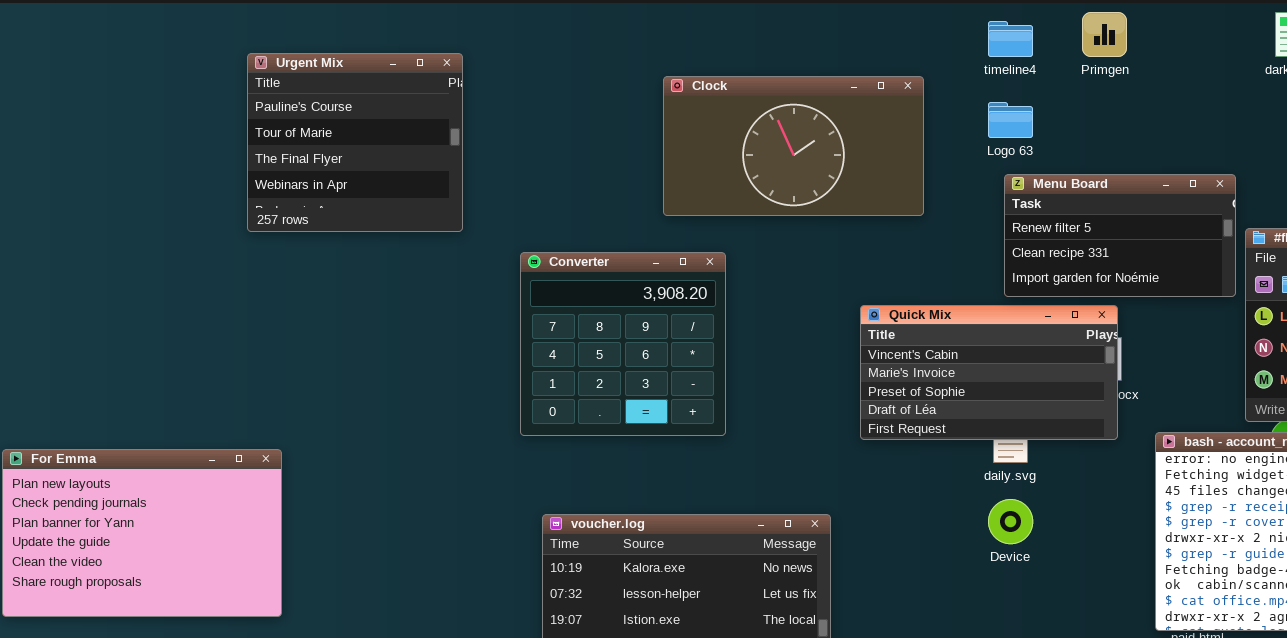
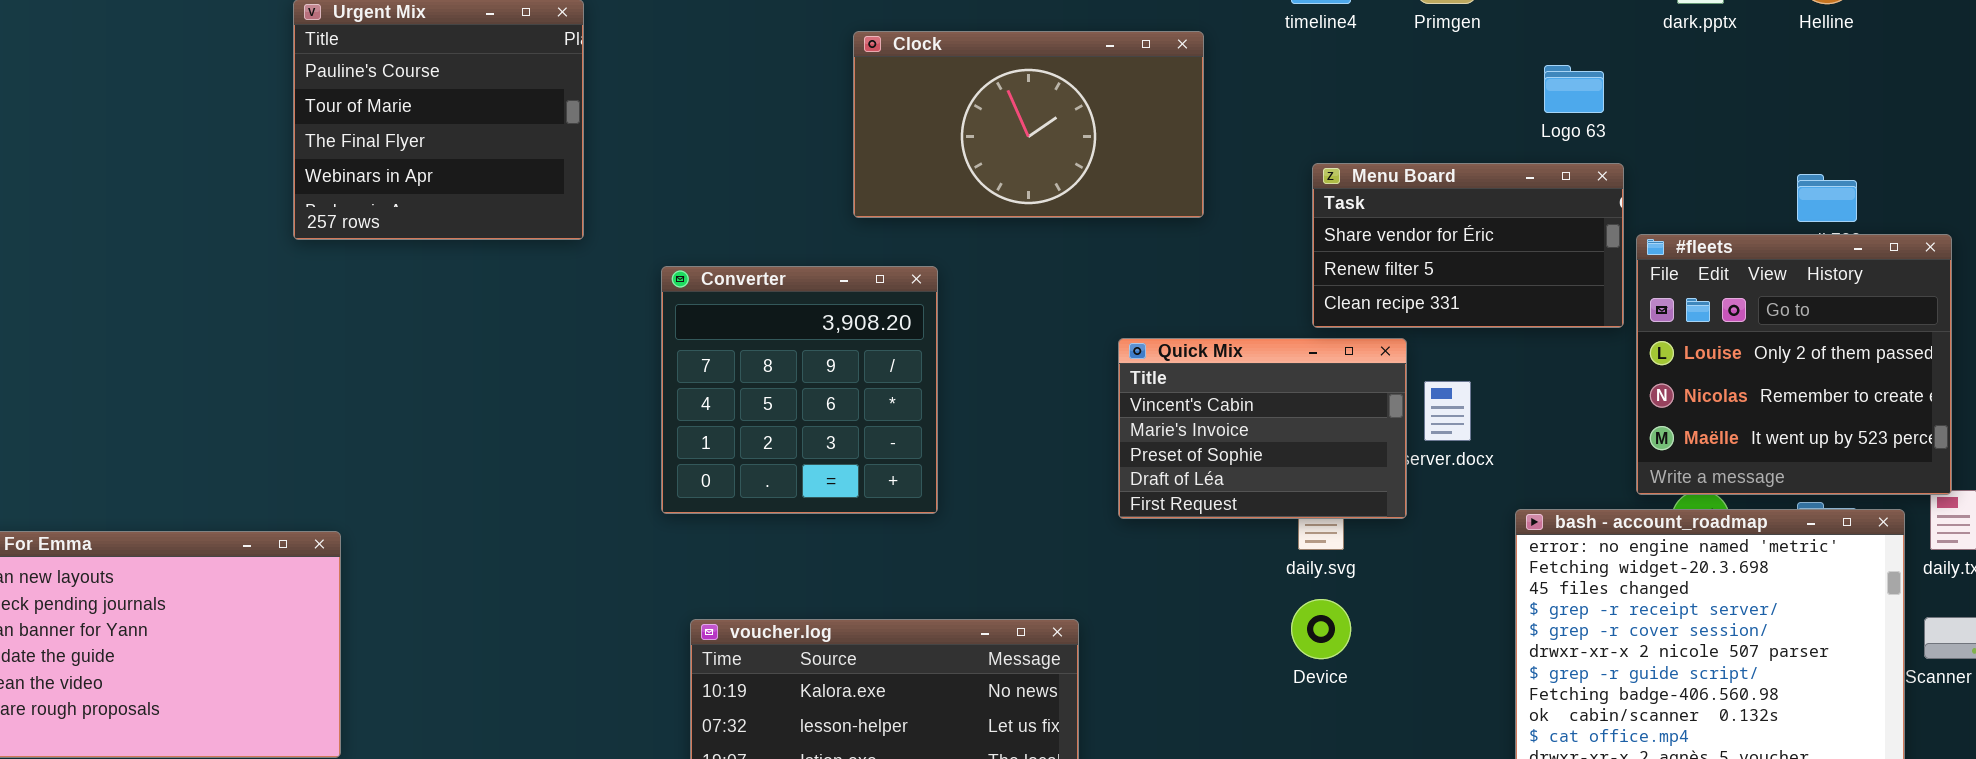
Logo 63: [988,102,1033,138] -> [1544,65,1604,113], moved
Menu Board: [1004,174,1236,297] -> [1312,163,1624,328], scrolled up 1 row
Quick Mix: [860,305,1118,440] -> [1118,338,1407,519], resized

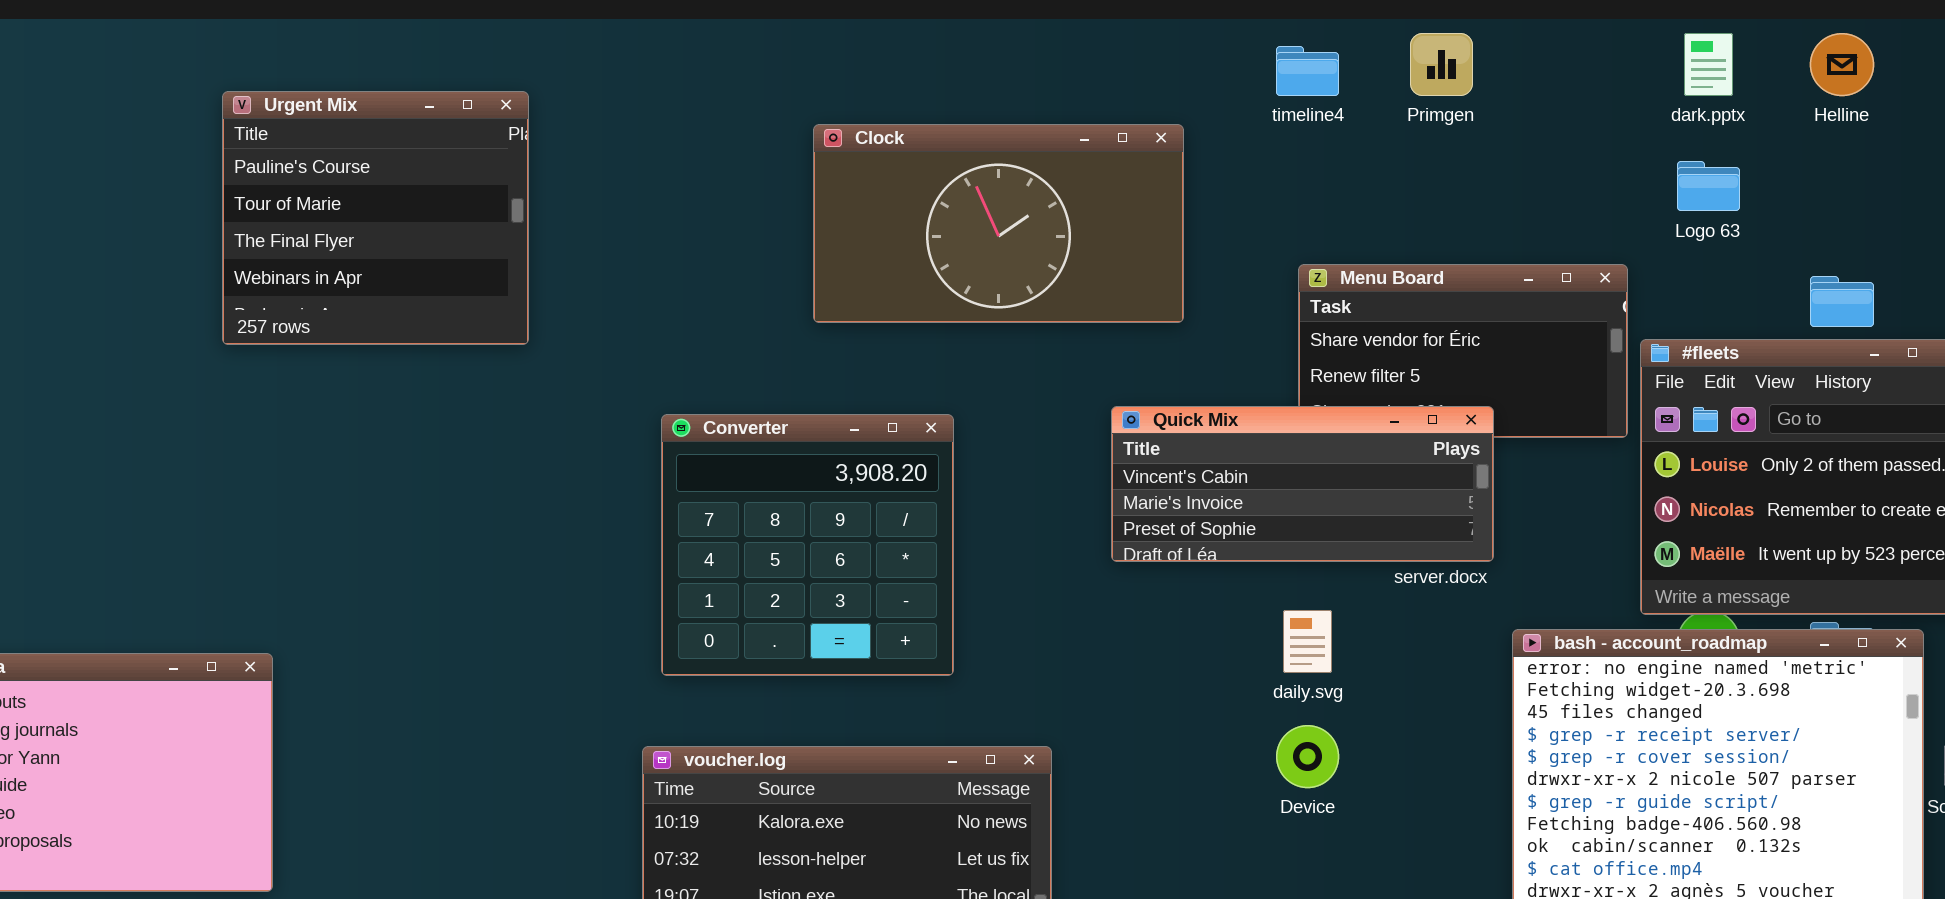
Logo 63: [1544,65,1604,113] -> [1677,161,1740,211], moved
Converter: [661,266,938,514] -> [661,414,954,676], moved
Quick Mix: [1118,338,1407,519] -> [1111,406,1494,562], moved, resized

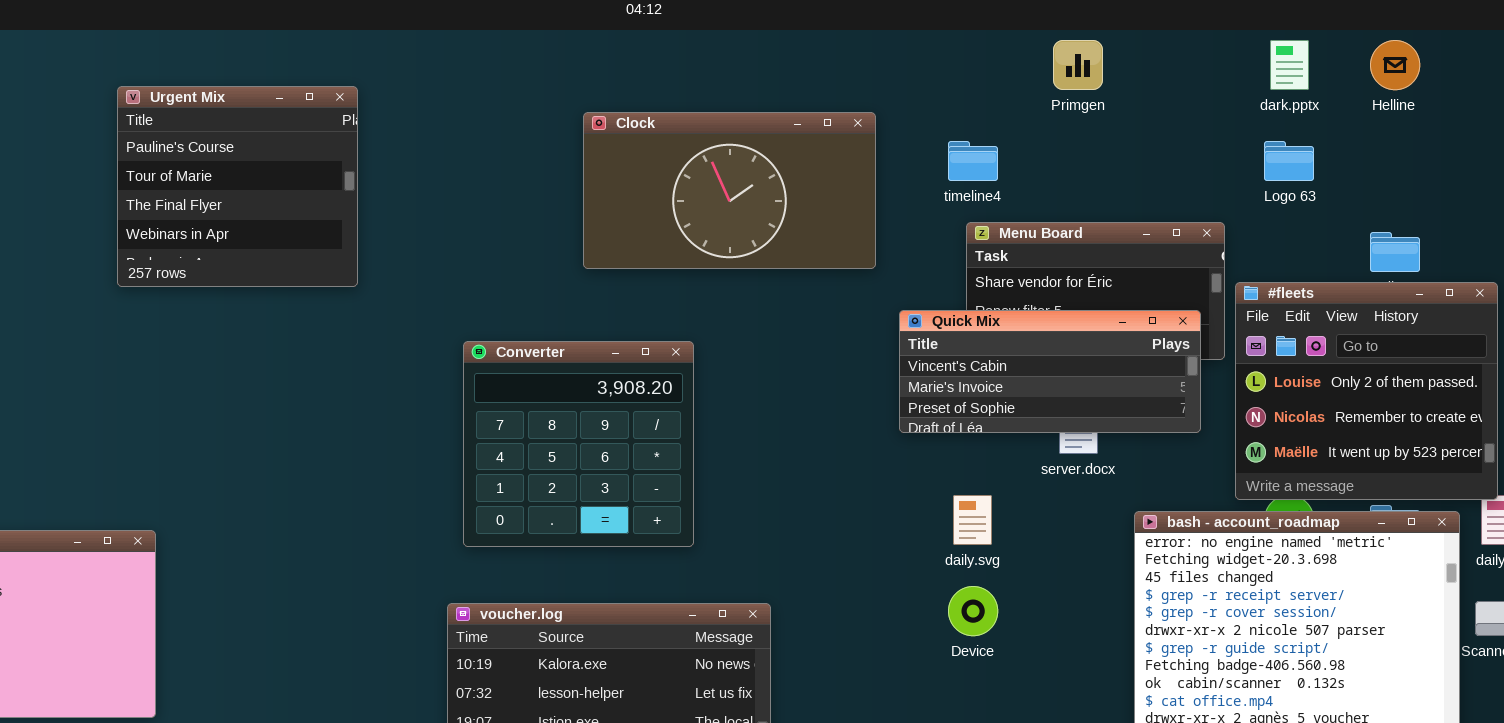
timeline4: [1276,46,1339,96] -> [948,141,998,181], moved
Quick Mix: [1111,406,1494,562] -> [899,310,1201,433], moved

